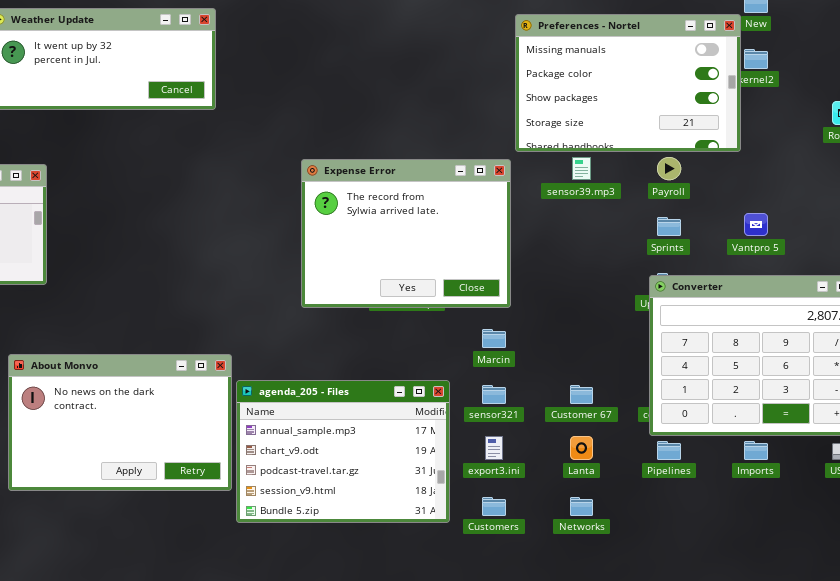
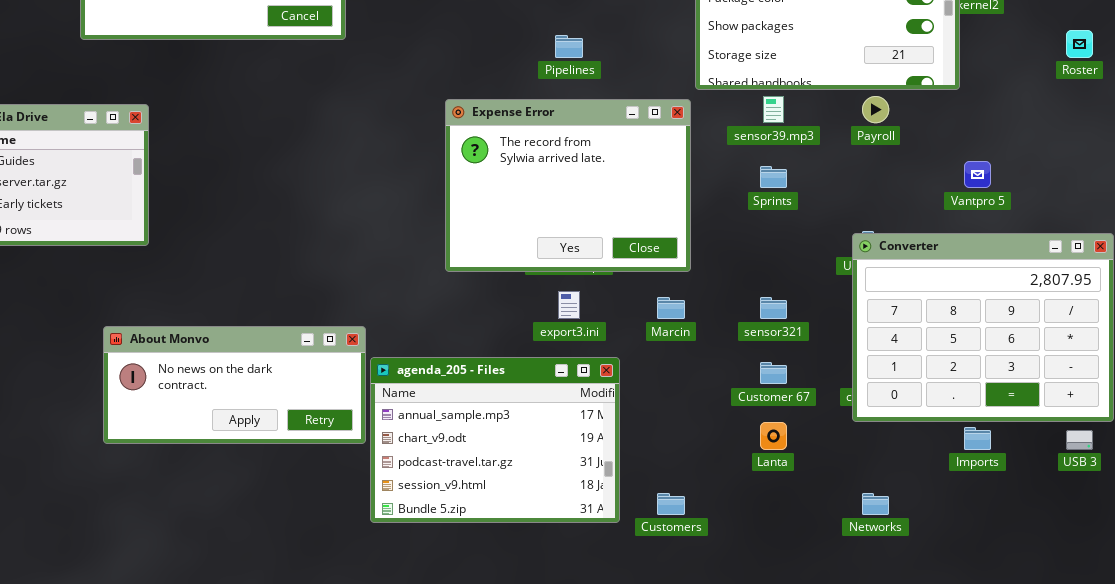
Sprints: [657,217,681,236] -> [760,166,787,188], moved
About Monvo: [8,354,232,491] -> [103,326,366,444], resized
sensor321: [482,385,506,404] -> [760,297,787,319], moved
export3.ini: [485,436,503,460] -> [558,291,580,319], moved
Pipelines: [657,441,681,460] -> [555,35,583,58], moved
Networks: [570,497,593,516] -> [862,493,889,515], moved

